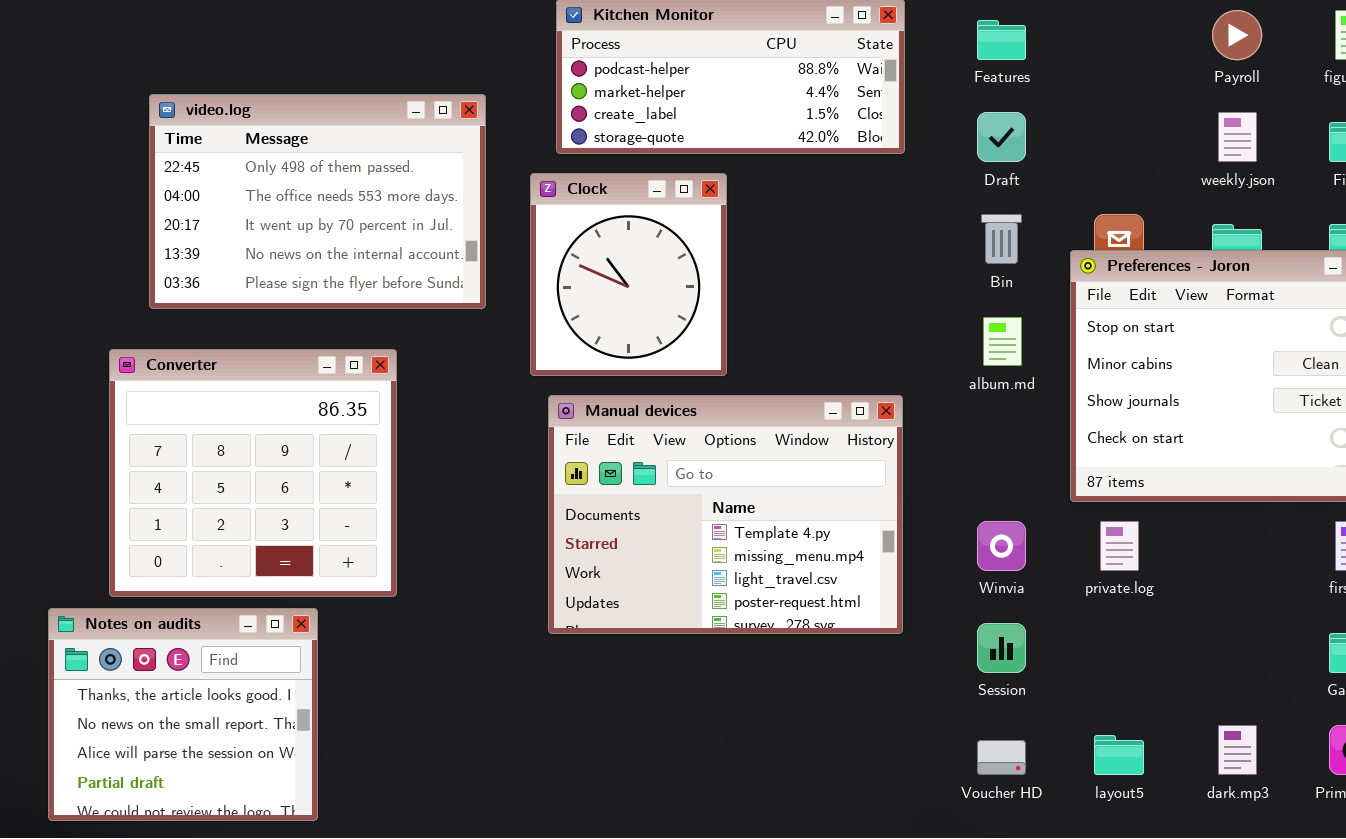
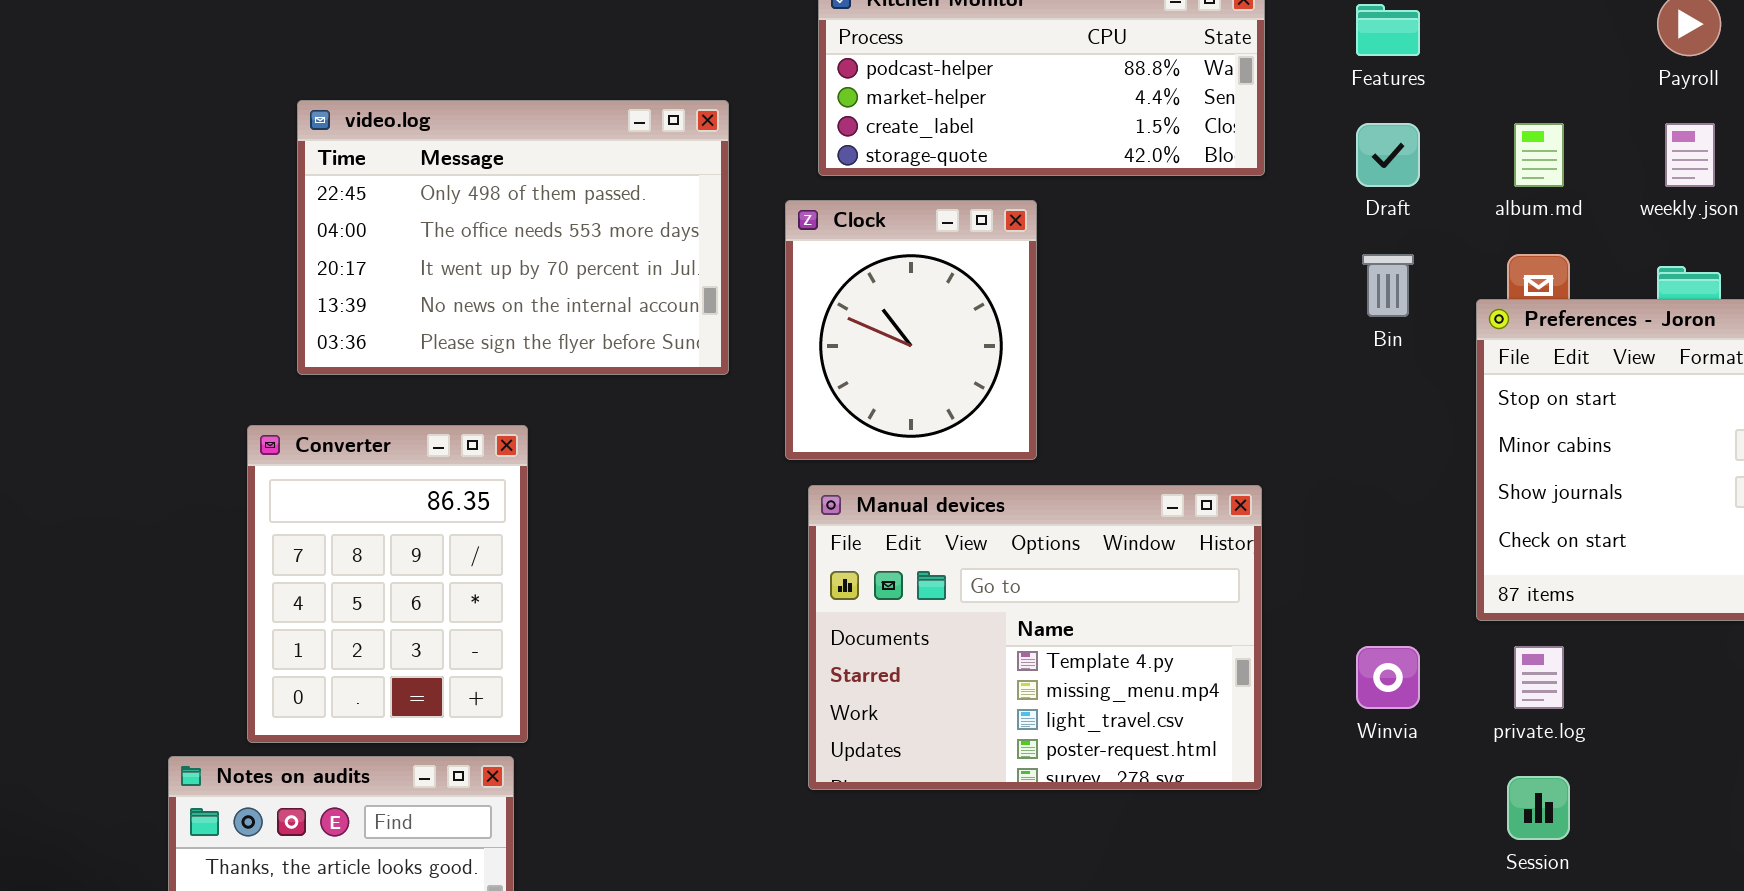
album.md: [983,317,1022,366] -> [1514,123,1564,187], moved
Converter: [109,349,397,597] -> [247,425,528,743], resized
Session: [977,623,1026,673] -> [1507,776,1570,840], moved

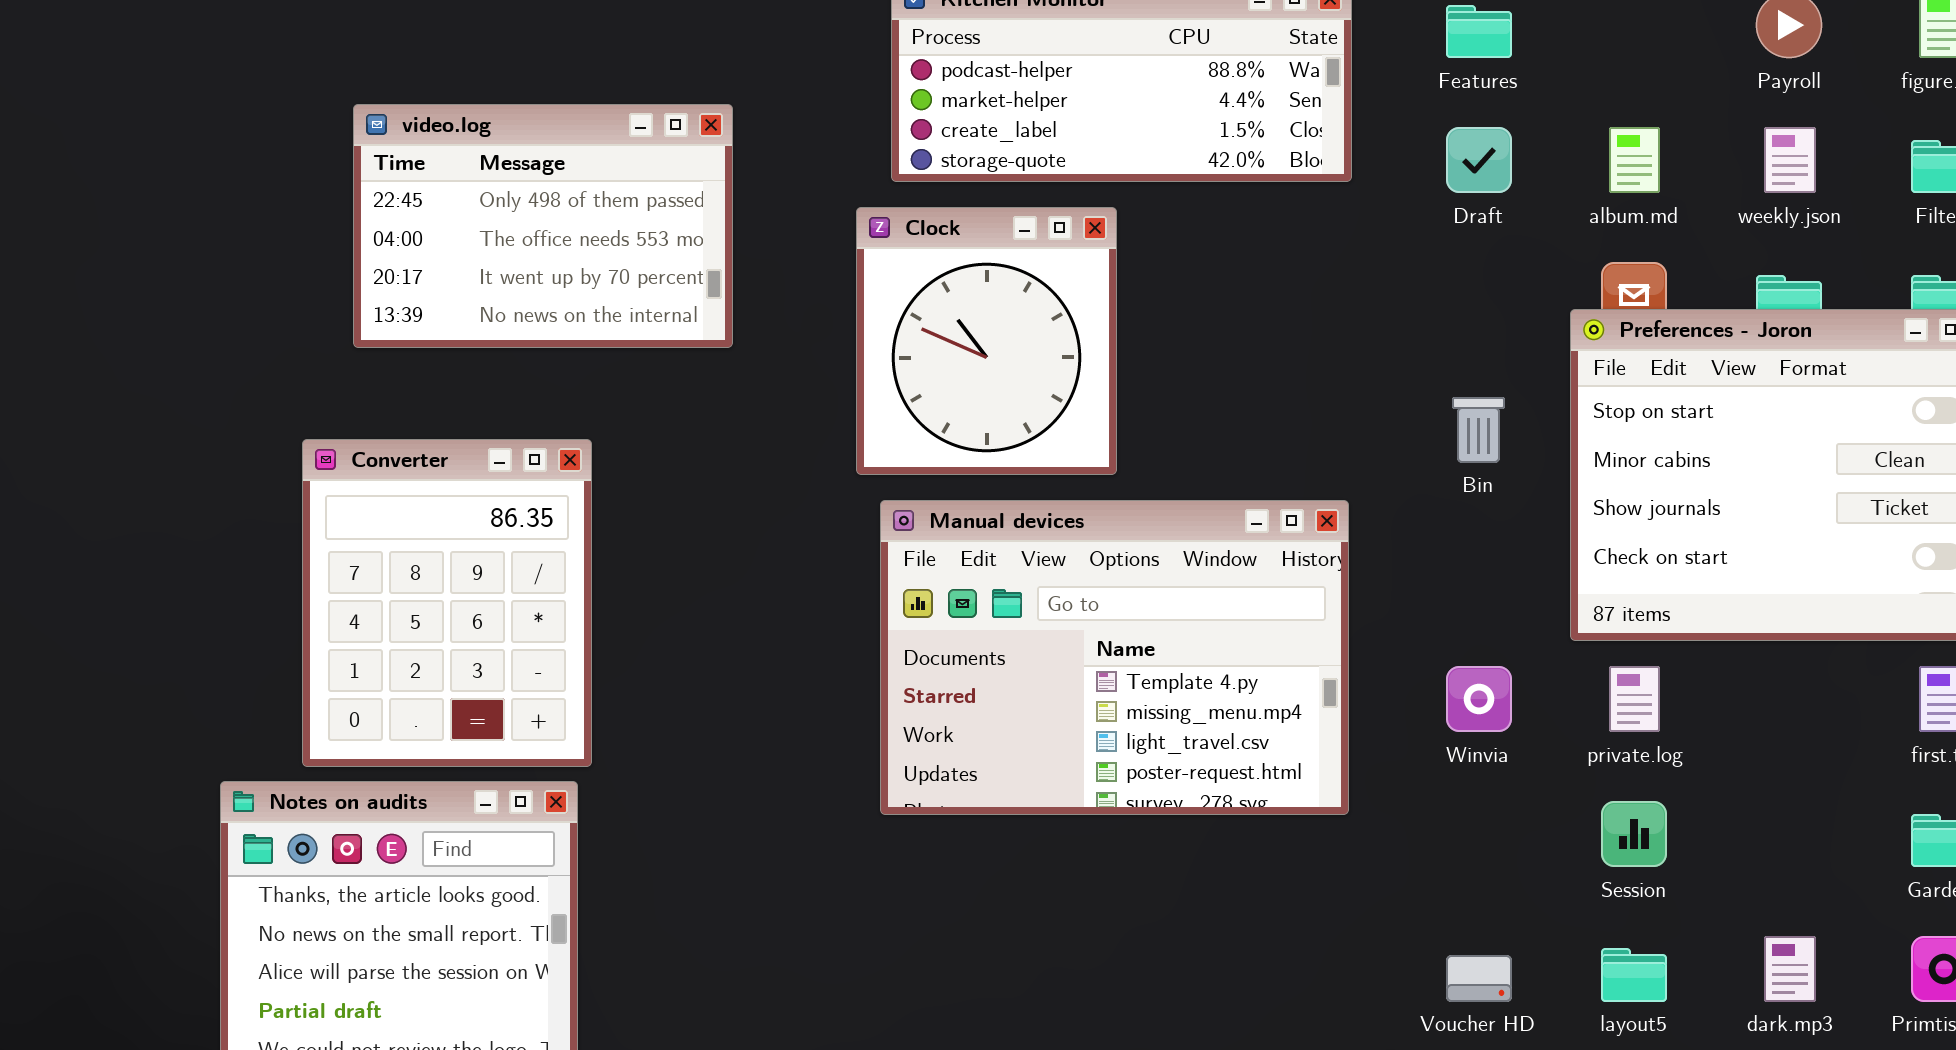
video.log: [297,100,729,375] -> [353,104,733,348], resized
Bin: [1362,254,1414,317] -> [1452,397,1505,463], moved

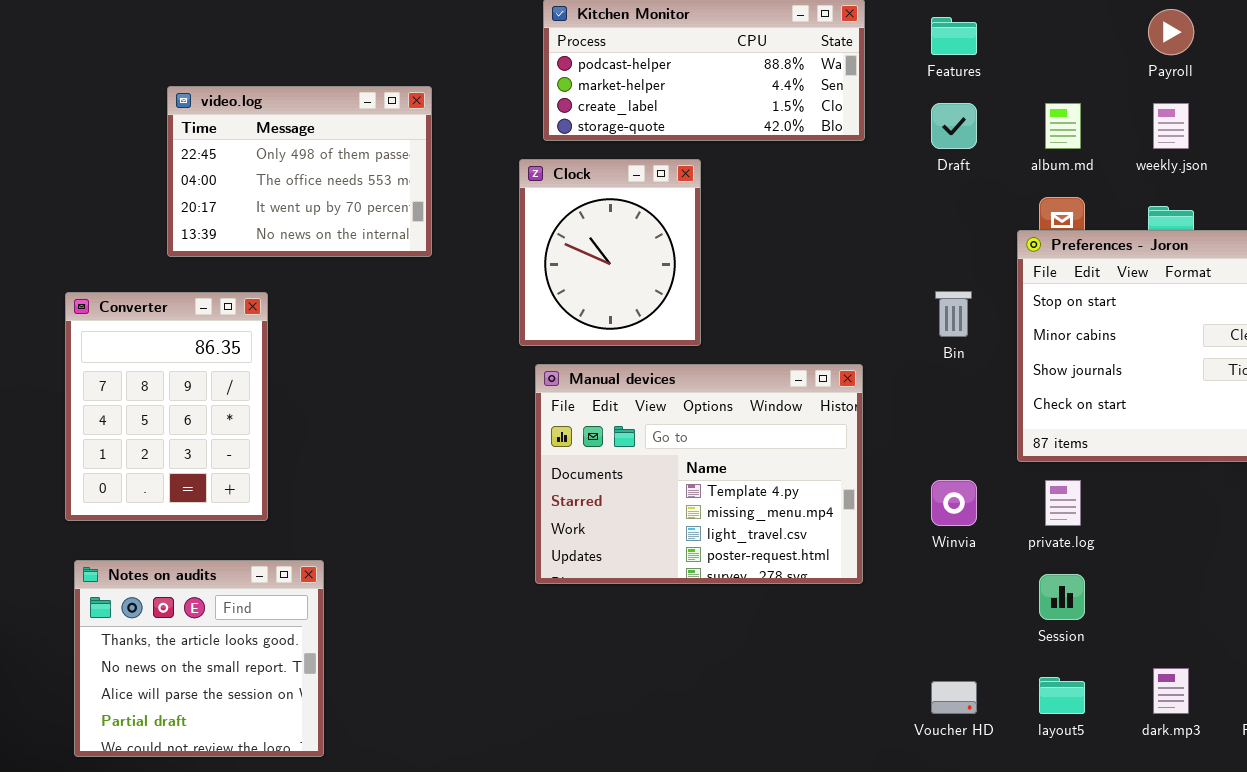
Converter: [302,439,592,767] -> [65,292,268,521], moved

